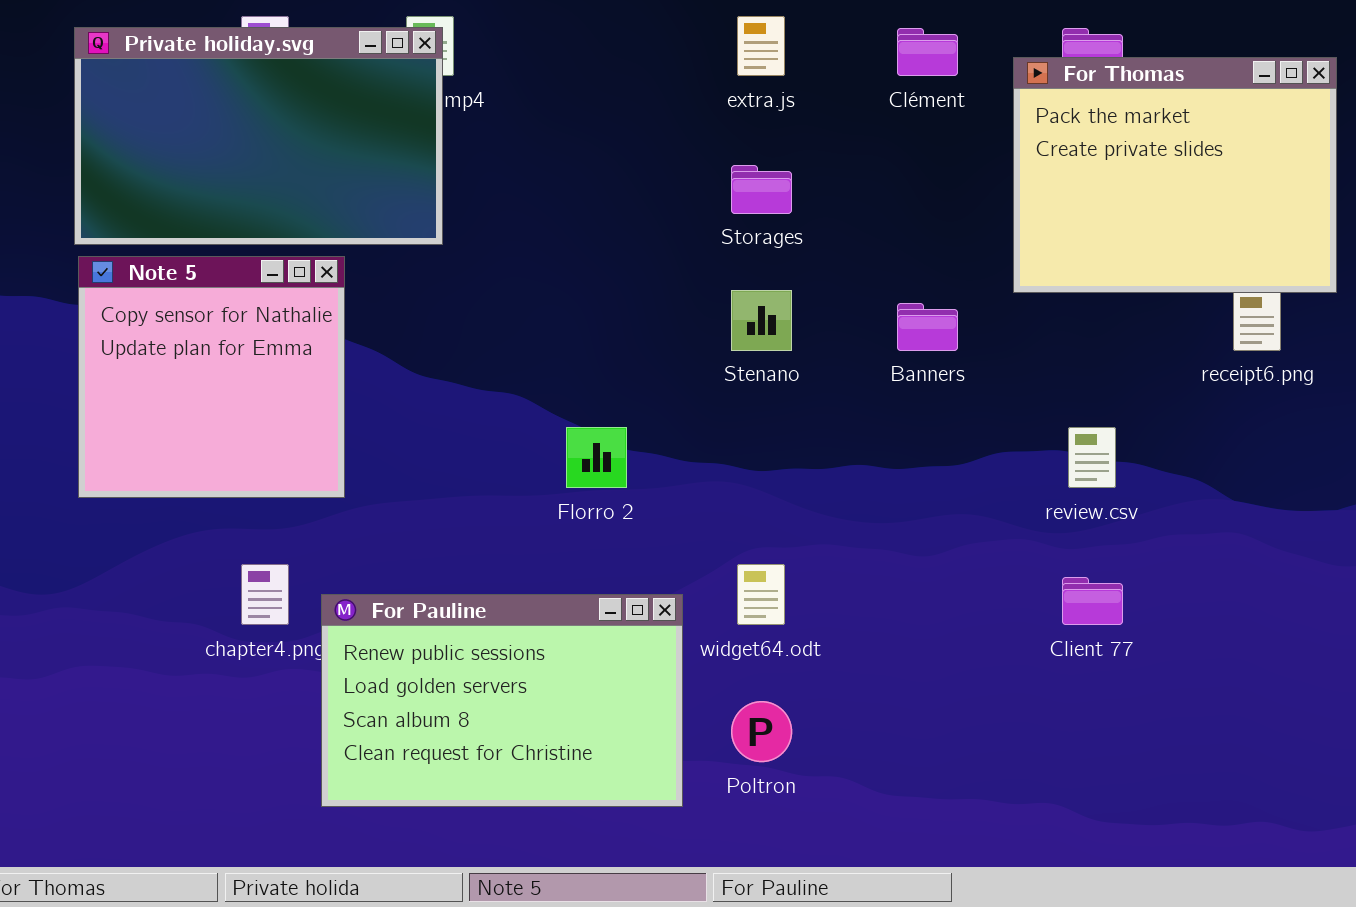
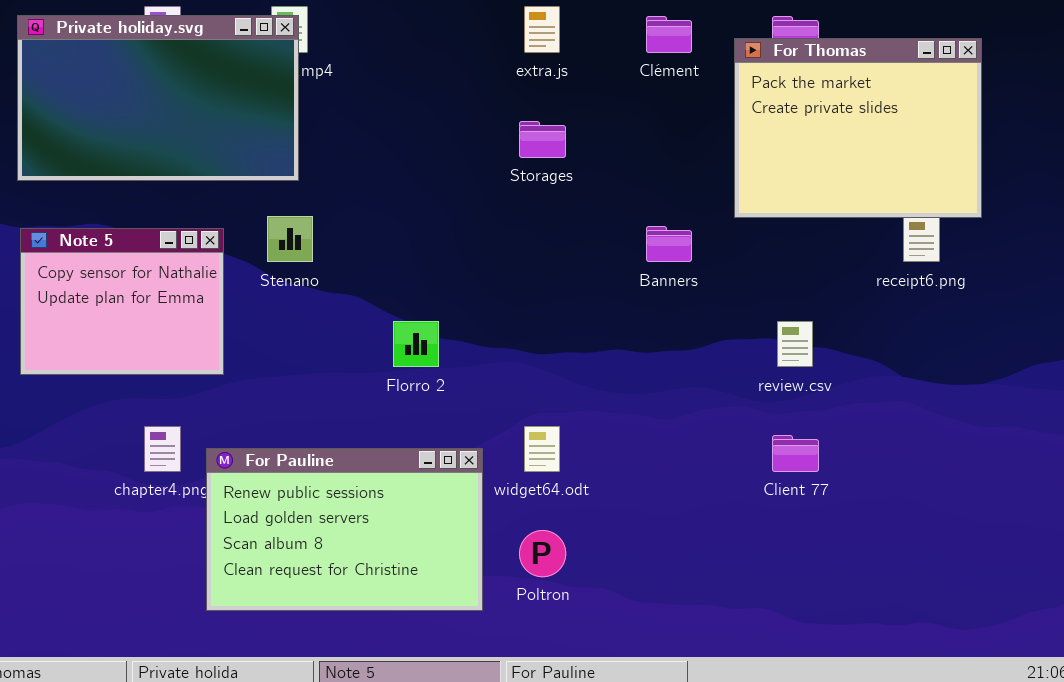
Note 5: [78,256,345,498] -> [20,228,224,375], resized
Stenano: [731,290,792,351] -> [267,216,313,262], moved

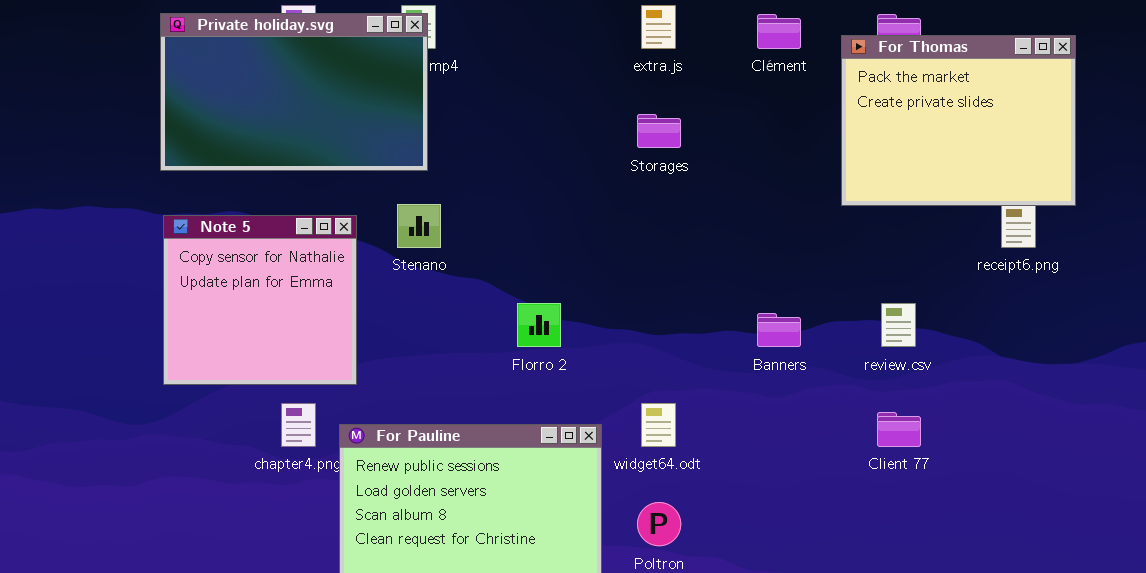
Banners: [646,226,692,262] -> [757,313,801,347], moved
Note 5: [20,228,224,375] -> [163,215,357,385], resized

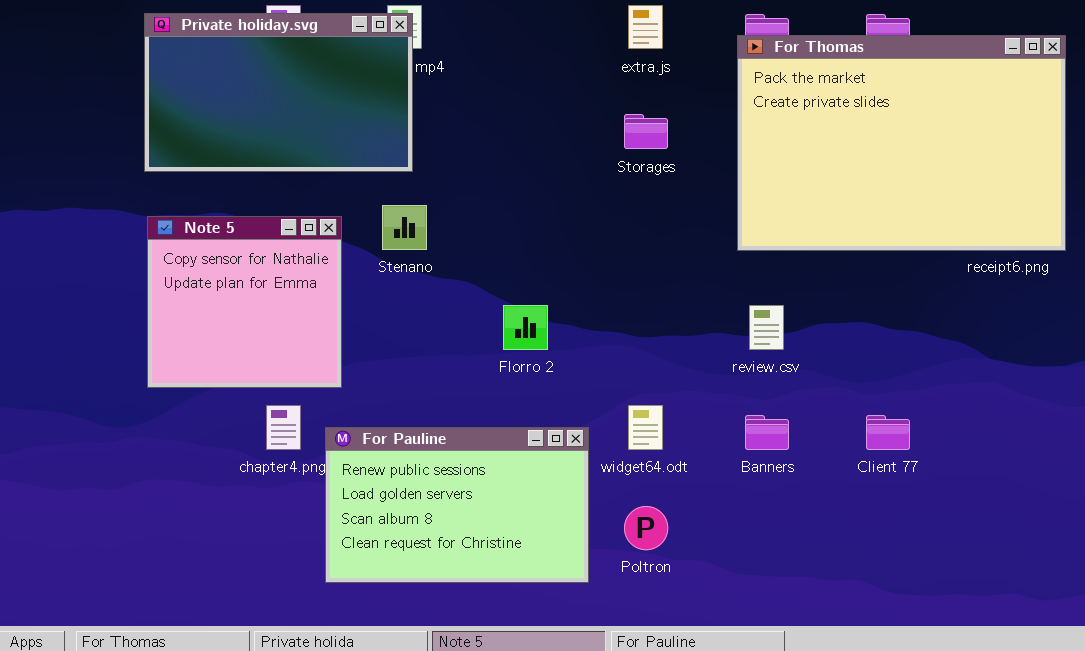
For Thomas: [841,35,1076,206] -> [737,35,1066,251], resized
review.csv: [881,303,916,347] -> [749,305,784,350], moved
Banners: [757,313,801,347] -> [745,415,789,450], moved

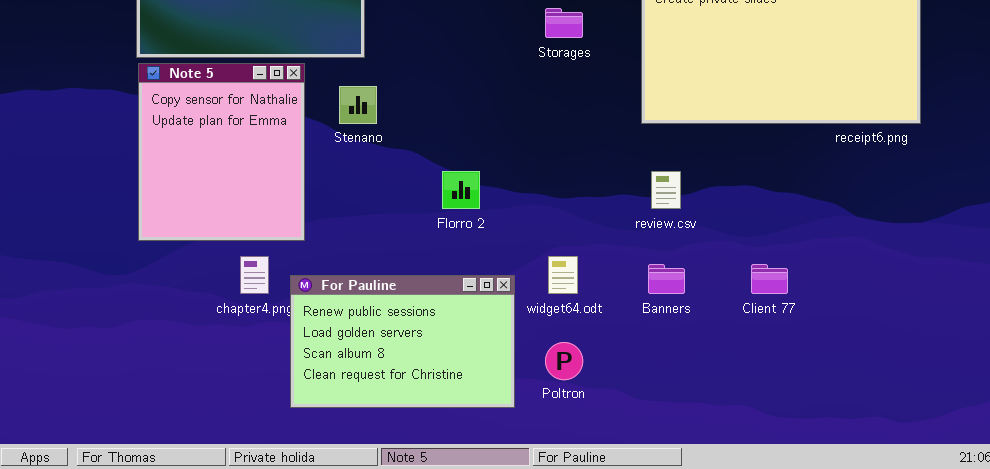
Note 5: [147,216,342,388] -> [138,63,305,241], resized

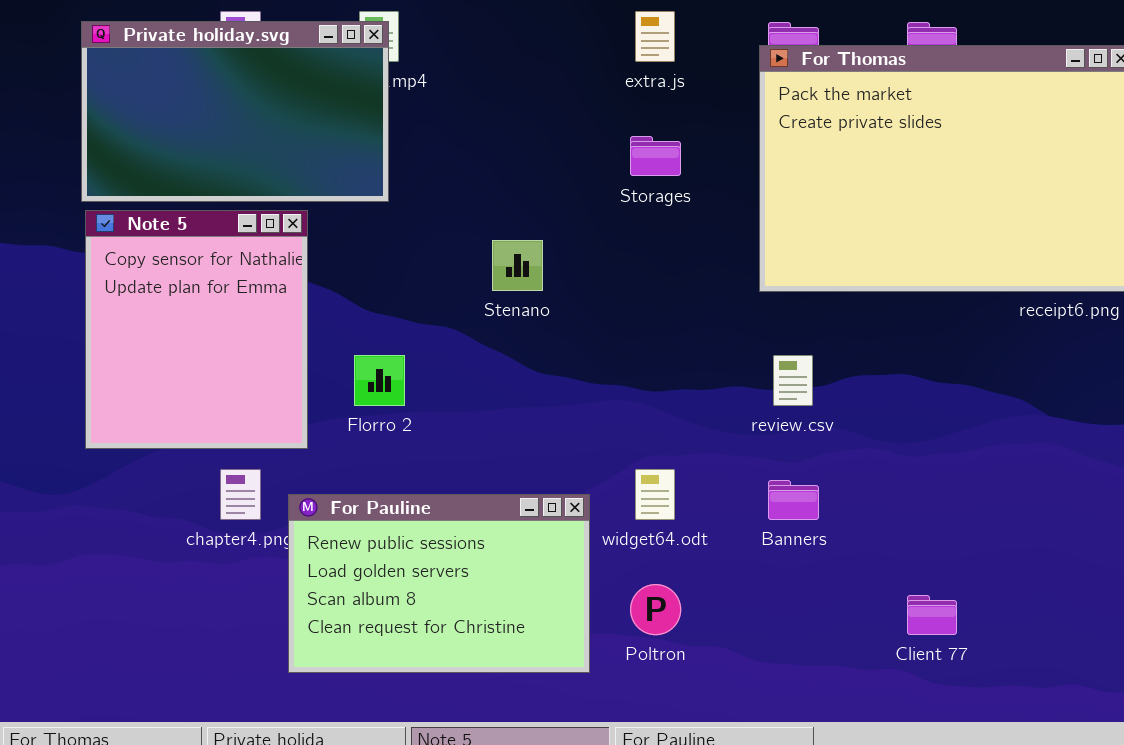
Stenano: [339,86,377,124] -> [492,240,543,291], moved
Florro 2: [442,171,480,209] -> [354,355,405,406], moved
Client 77: [751,264,788,294] -> [907,595,957,635], moved

